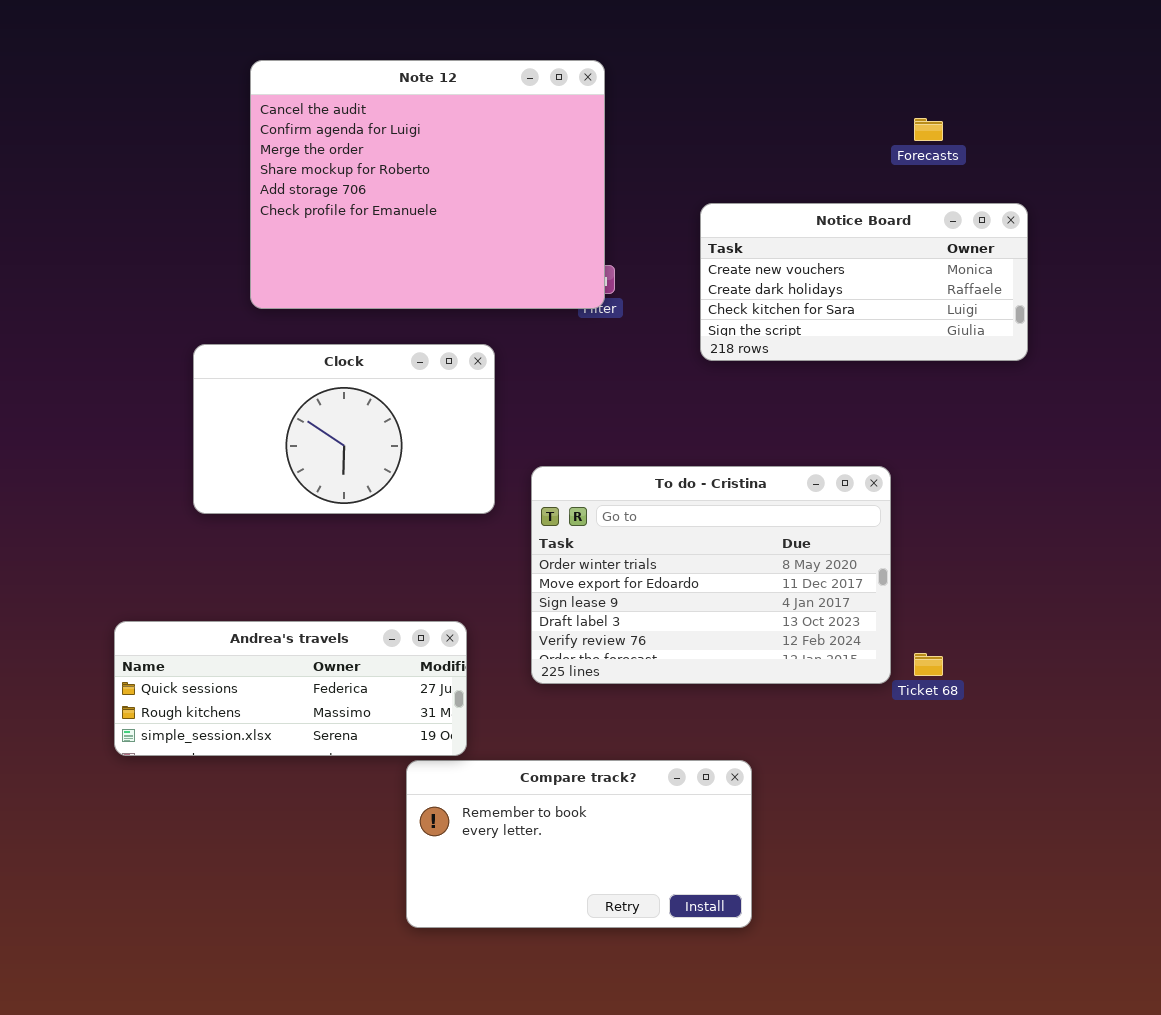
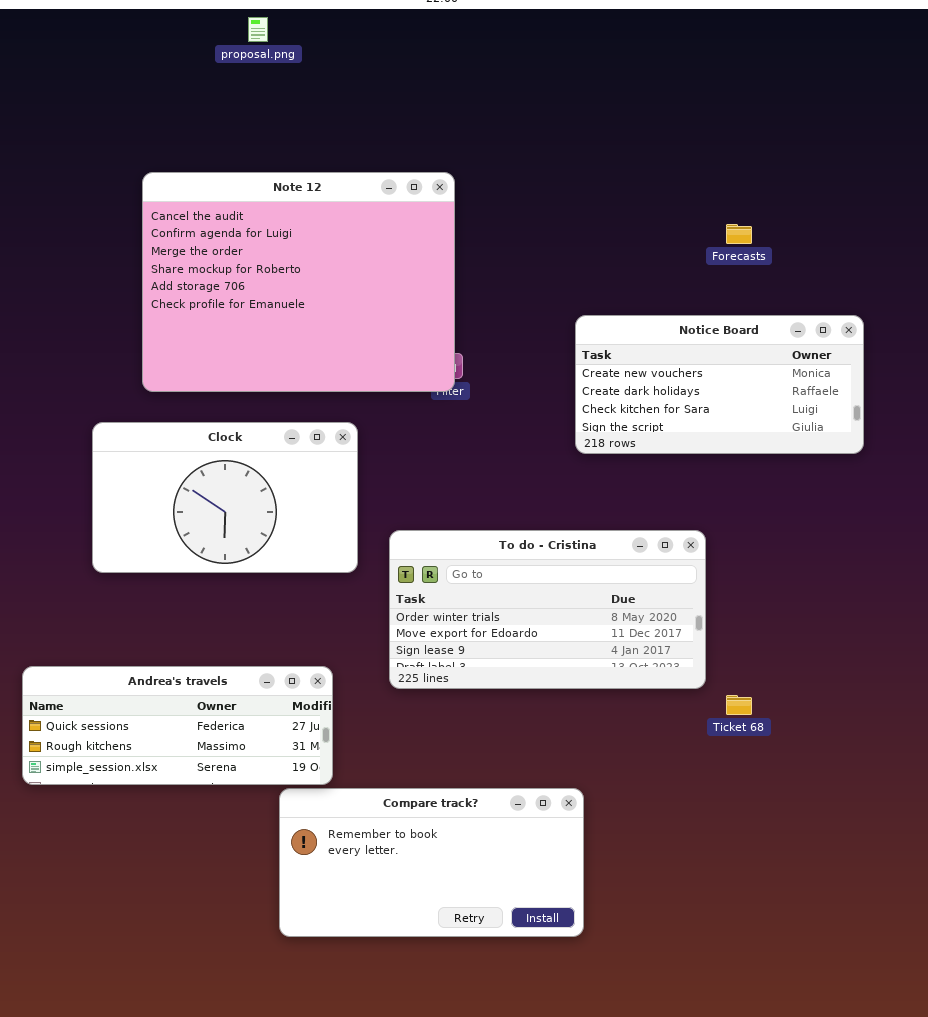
Notice Board: [700,203,1028,361] -> [575,315,864,454], moved
To do - Cristina: [531,466,891,684] -> [389,530,706,689], resized

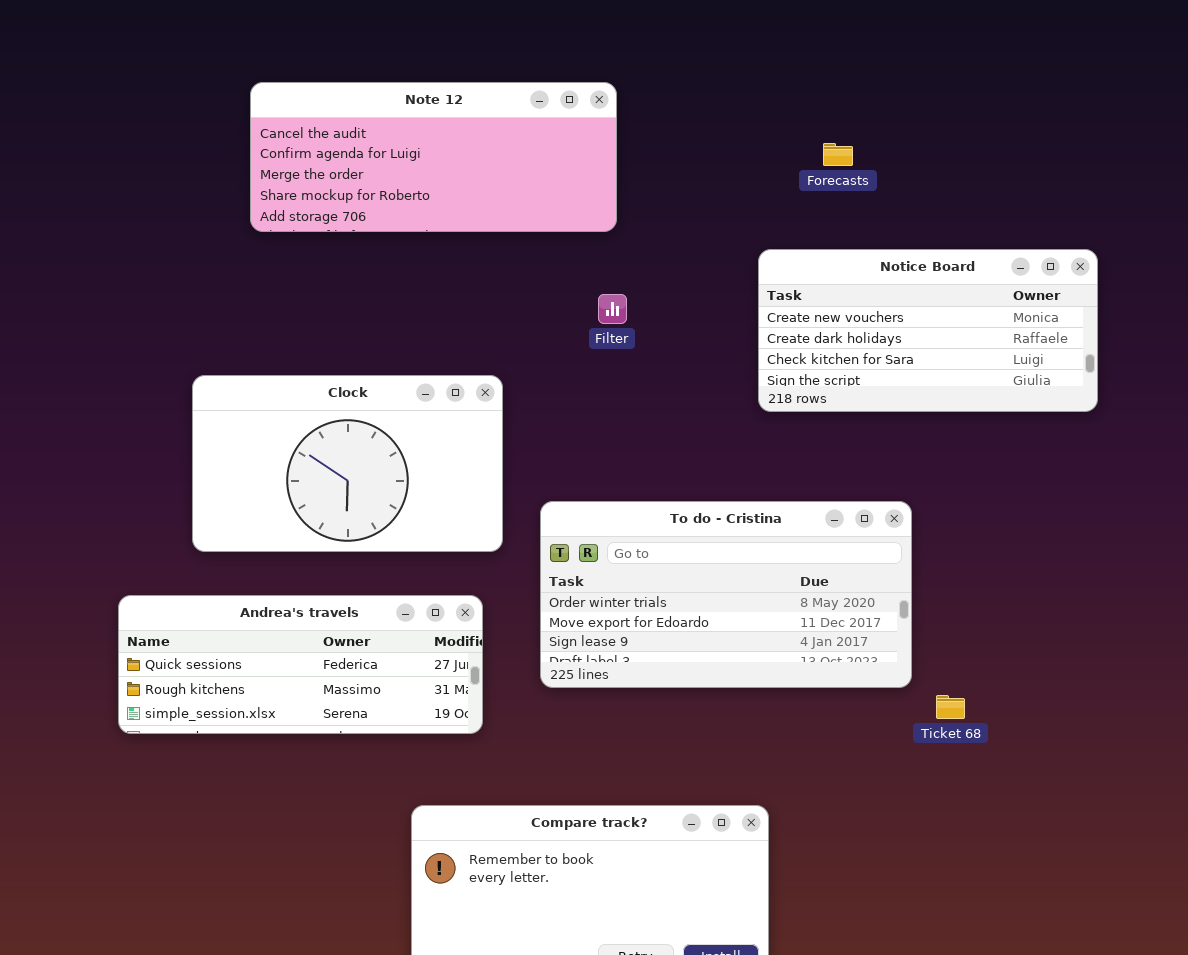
Note 12: [142,172,455,392] -> [250,82,617,232], resized
Forecasts: [726,224,752,244] -> [823,143,853,166], moved
Andrea's travels: [22,666,333,785] -> [118,595,483,734], moved

